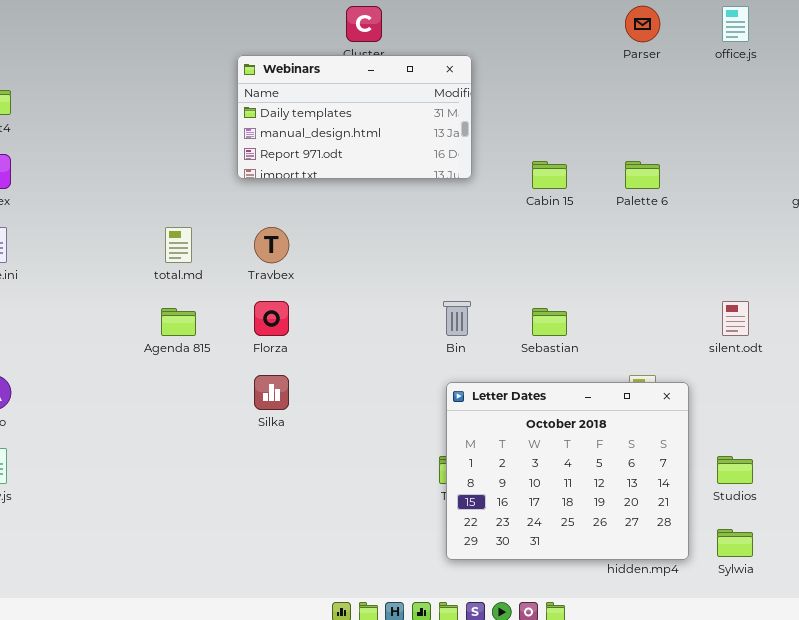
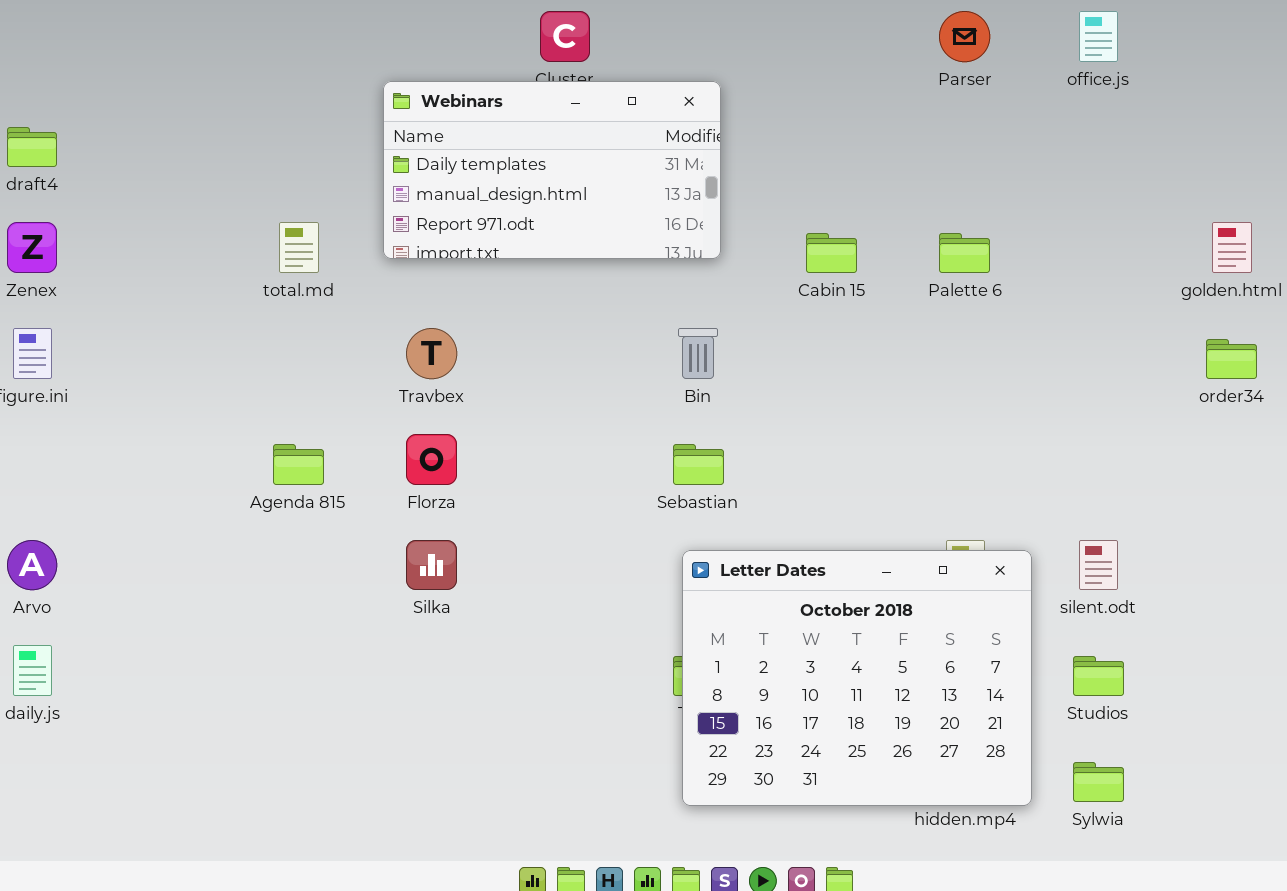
total.md: [165,227,192,263] -> [279,222,319,273], moved
Bin: [443,301,471,336] -> [678,328,718,379], moved
silent.odt: [722,301,749,336] -> [1079,540,1118,590], moved
Sebastian: [532,308,567,336] -> [673,444,724,485], moved

